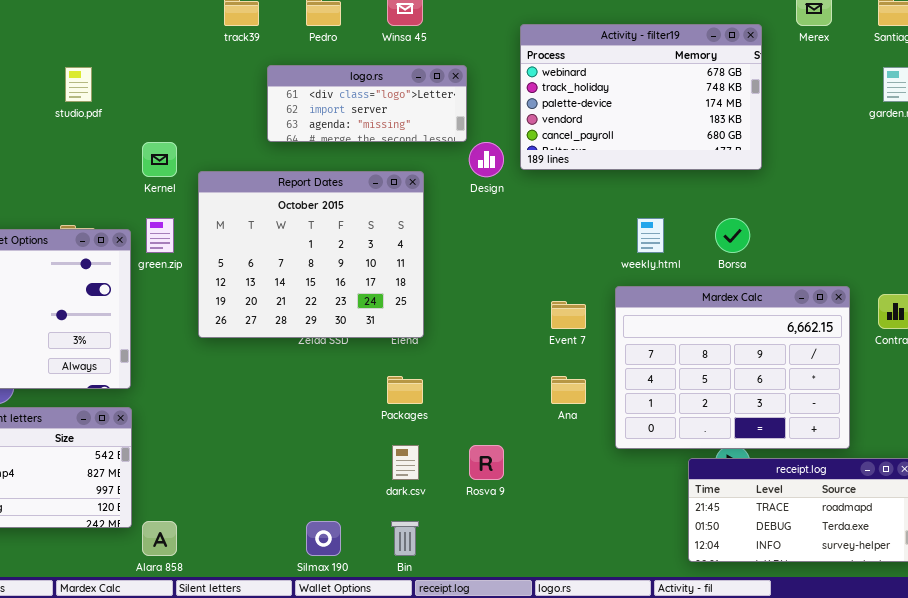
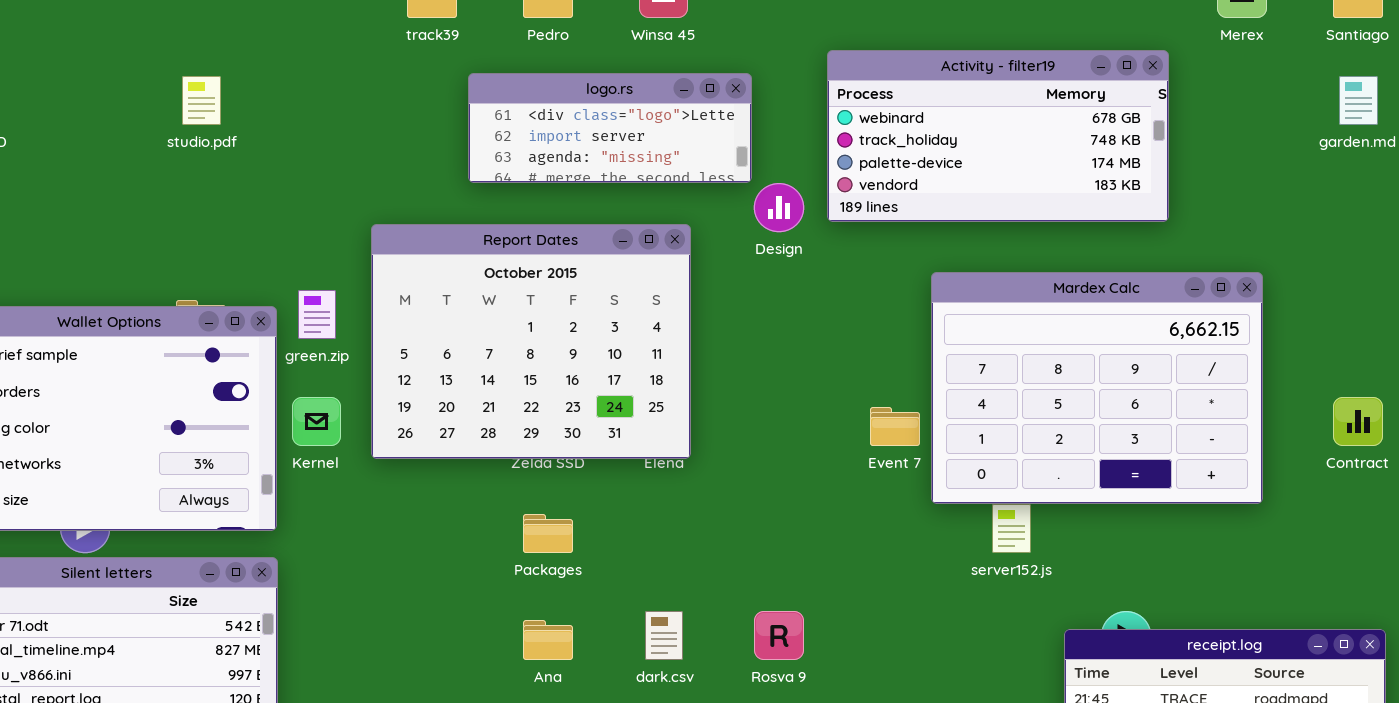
Activity - filter19: [520,24,762,170] -> [827,50,1169,222], resized
Kernel: [142,142,177,177] -> [292,397,341,446], moved
Mardex Calc: [615,286,850,449] -> [931,272,1263,504], moved
Packages: [387,376,423,404] -> [523,514,573,553], moved
Ana: [551,376,586,404] -> [523,620,573,660], moved

